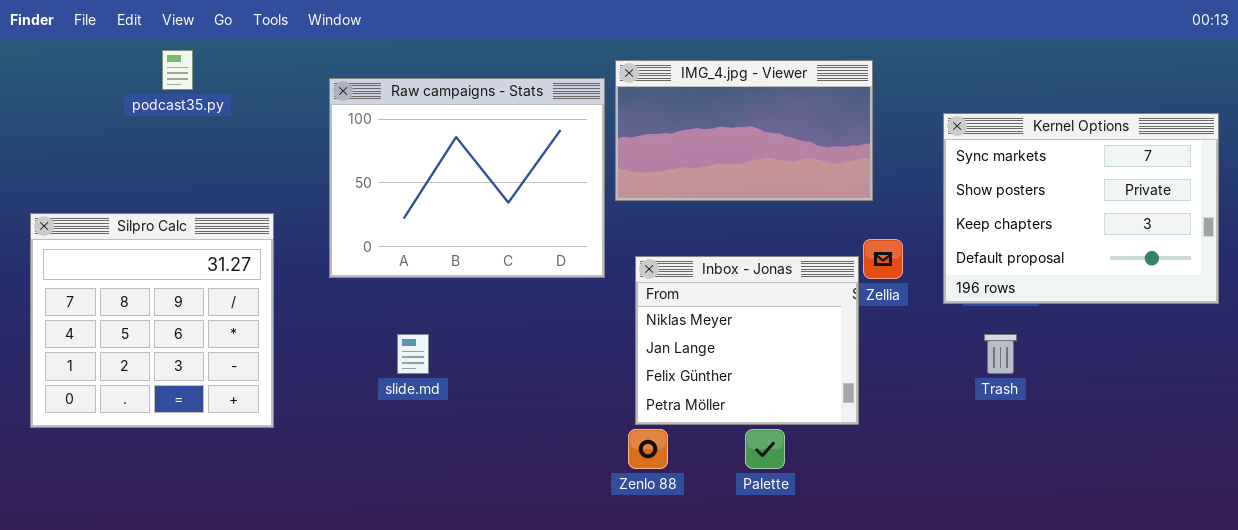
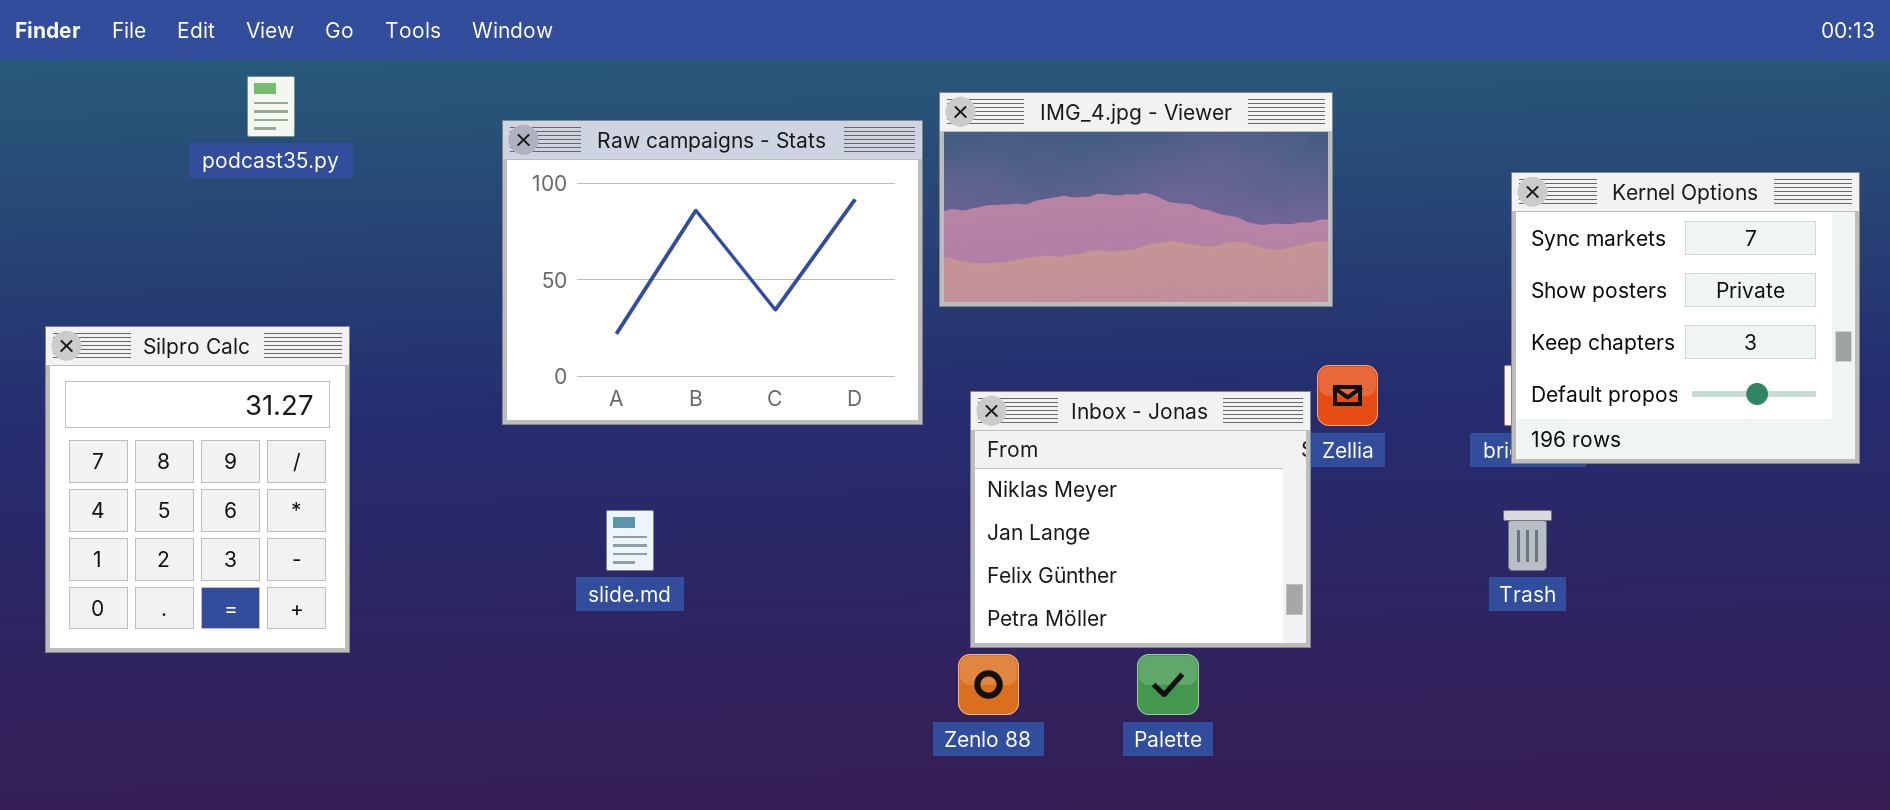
Kernel Options: [943,113,1219,304] -> [1511,172,1860,464], resized
Silpro Calc: [30,213,274,428] -> [45,326,350,653], resized

